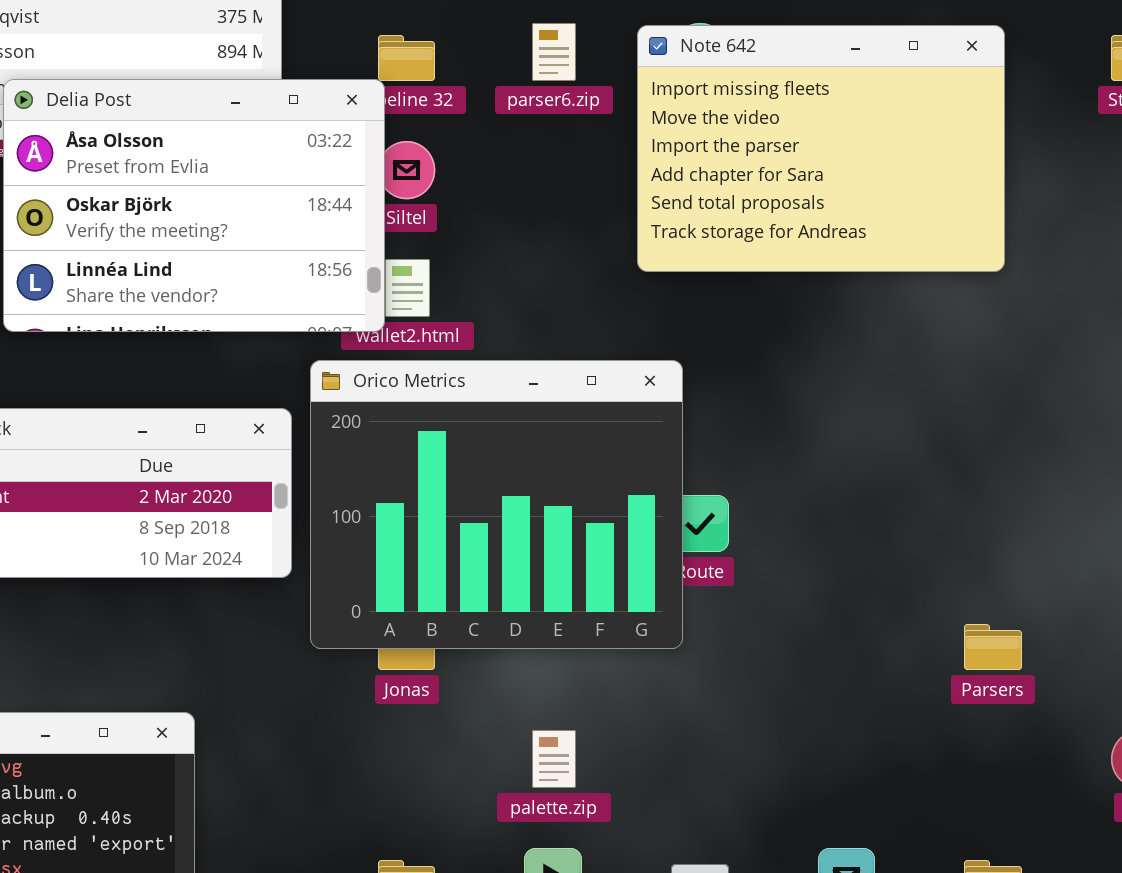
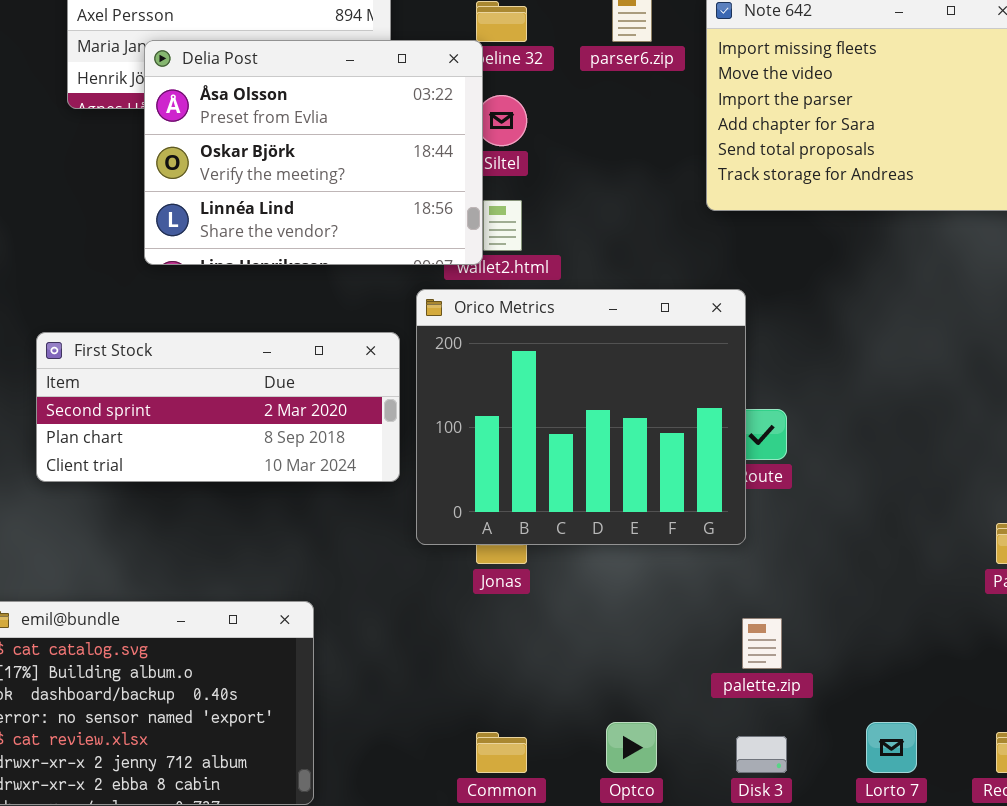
palette.zip: [532,730,576,788] -> [742,618,782,669], moved

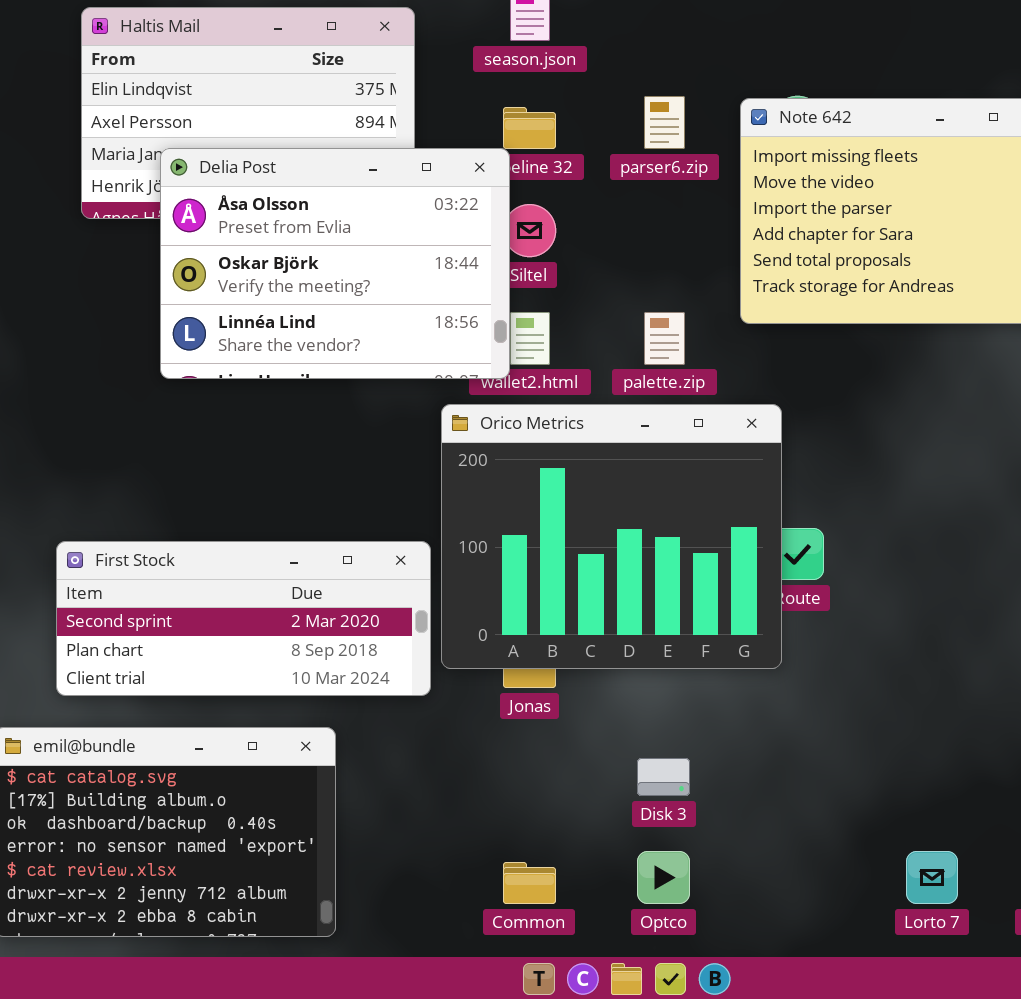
First Stock: [36,332,400,482] -> [56,541,431,696], moved
palette.zip: [742,618,782,669] -> [644,312,685,365], moved
Disk 3: [736,736,787,773] -> [637,758,690,796], moved

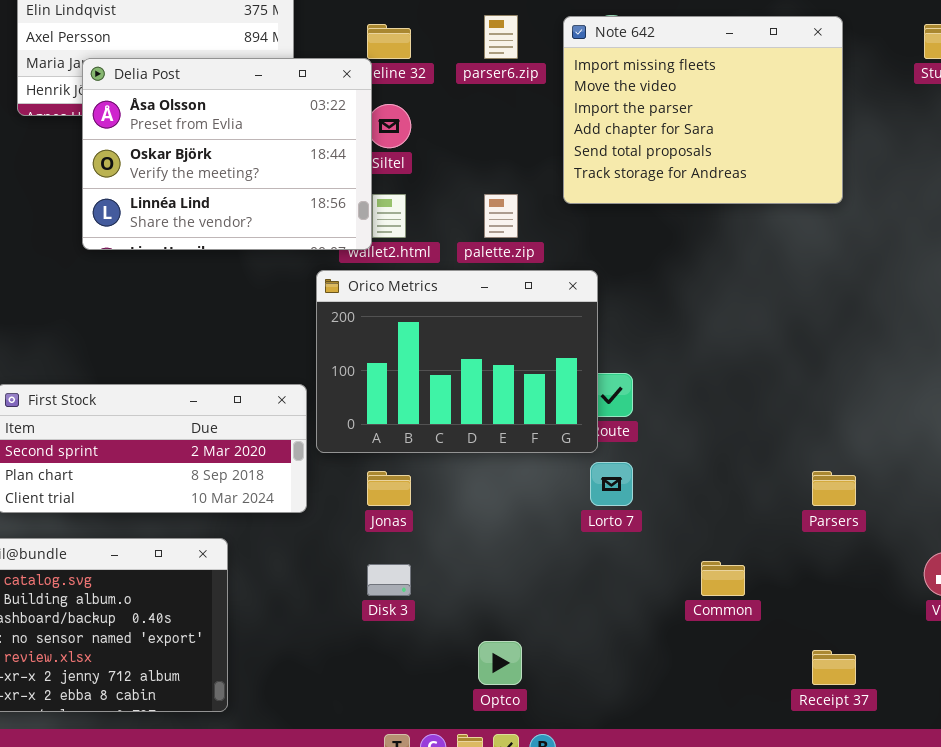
Orico Metrics: [441,404,782,669] -> [316,270,598,453], resized
Disk 3: [637,758,690,796] -> [367,564,411,596], moved
Lorto 7: [906,851,958,904] -> [590,462,633,506], moved
Common: [503,862,556,904] -> [701,561,745,596], moved

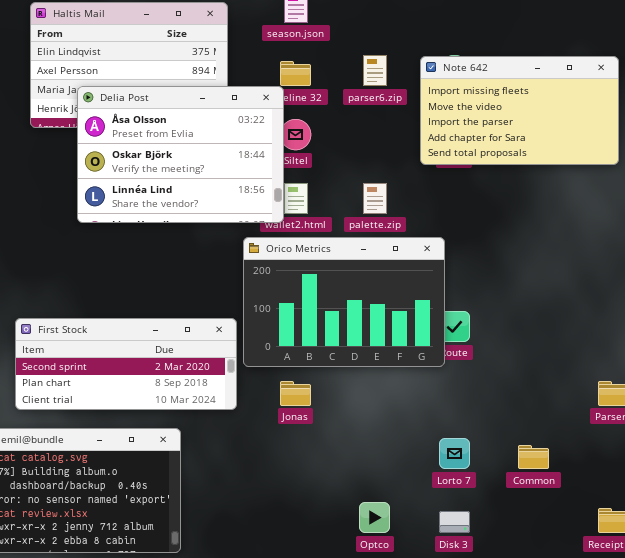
Note 642: [563,16,843,204] -> [420,56,619,165], resized
Lorto 7: [590,462,633,506] -> [439,438,470,469], moved
Disk 3: [367,564,411,596] -> [439,511,470,533], moved

